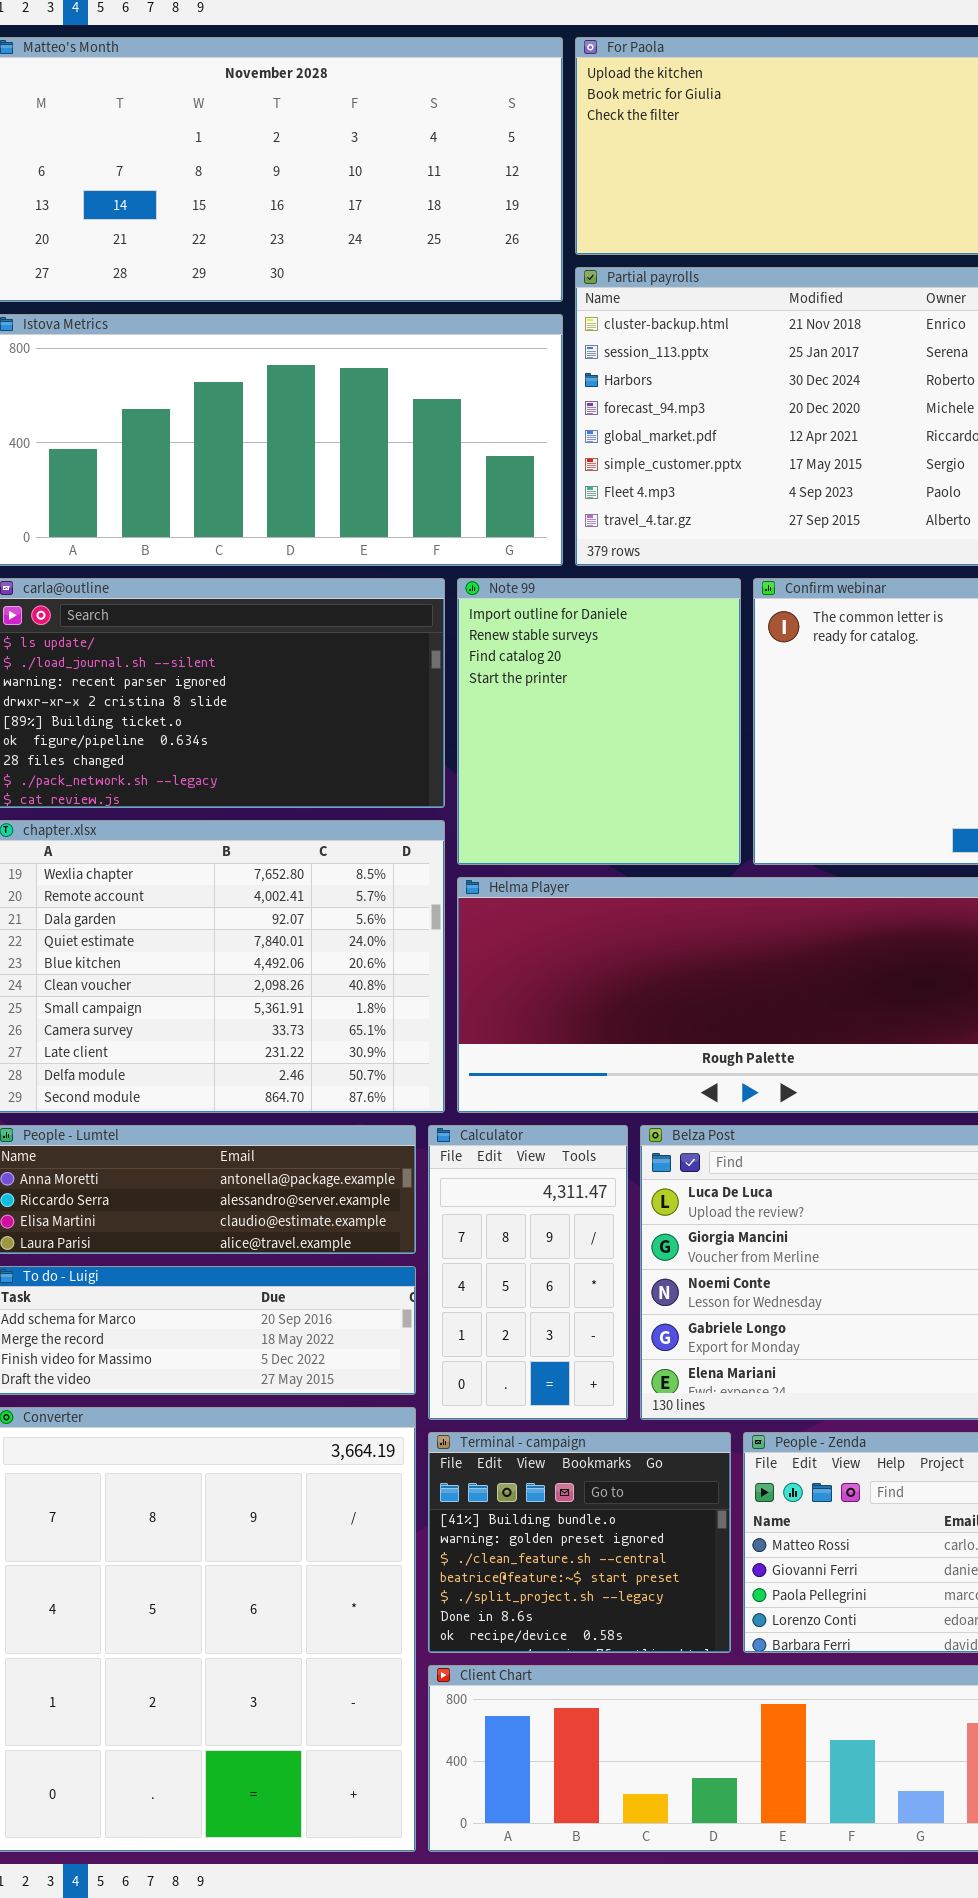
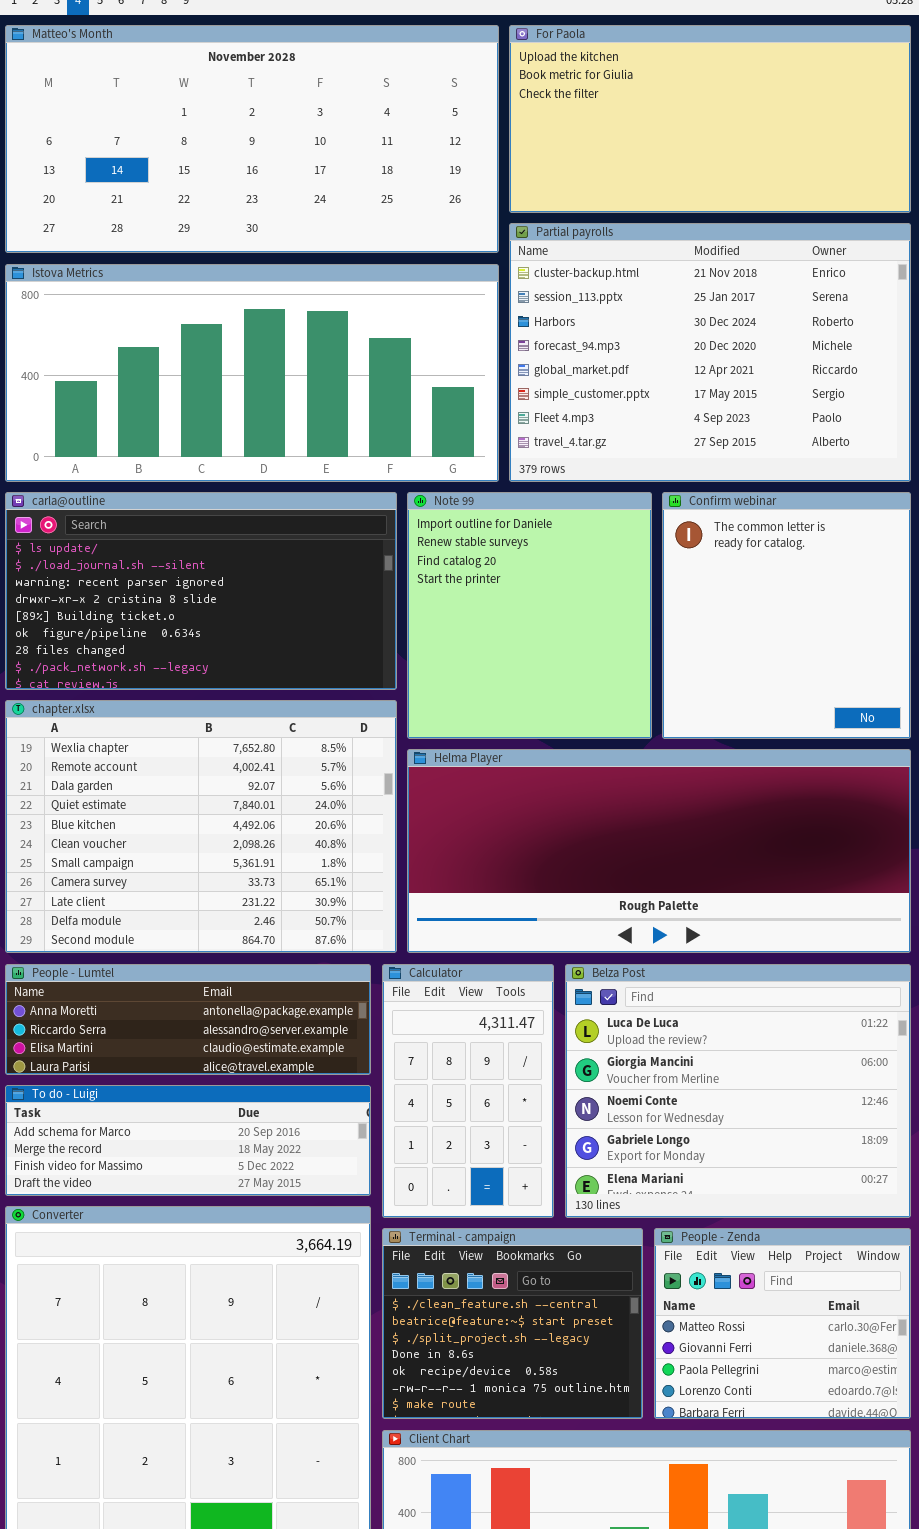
Terminal - campaign: [428,1432,731,1653] -> [382,1228,643,1419], scrolled down 2 rows

